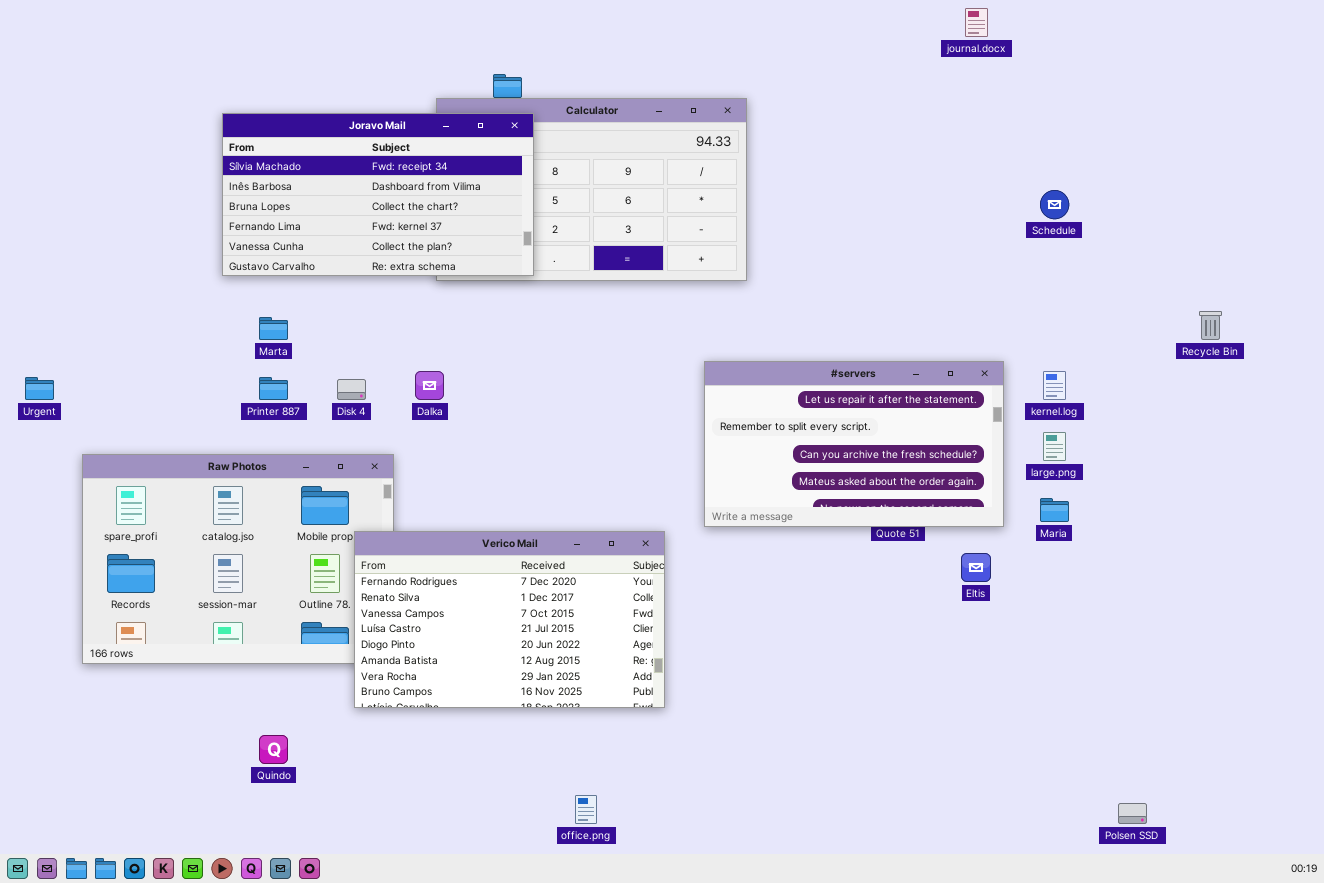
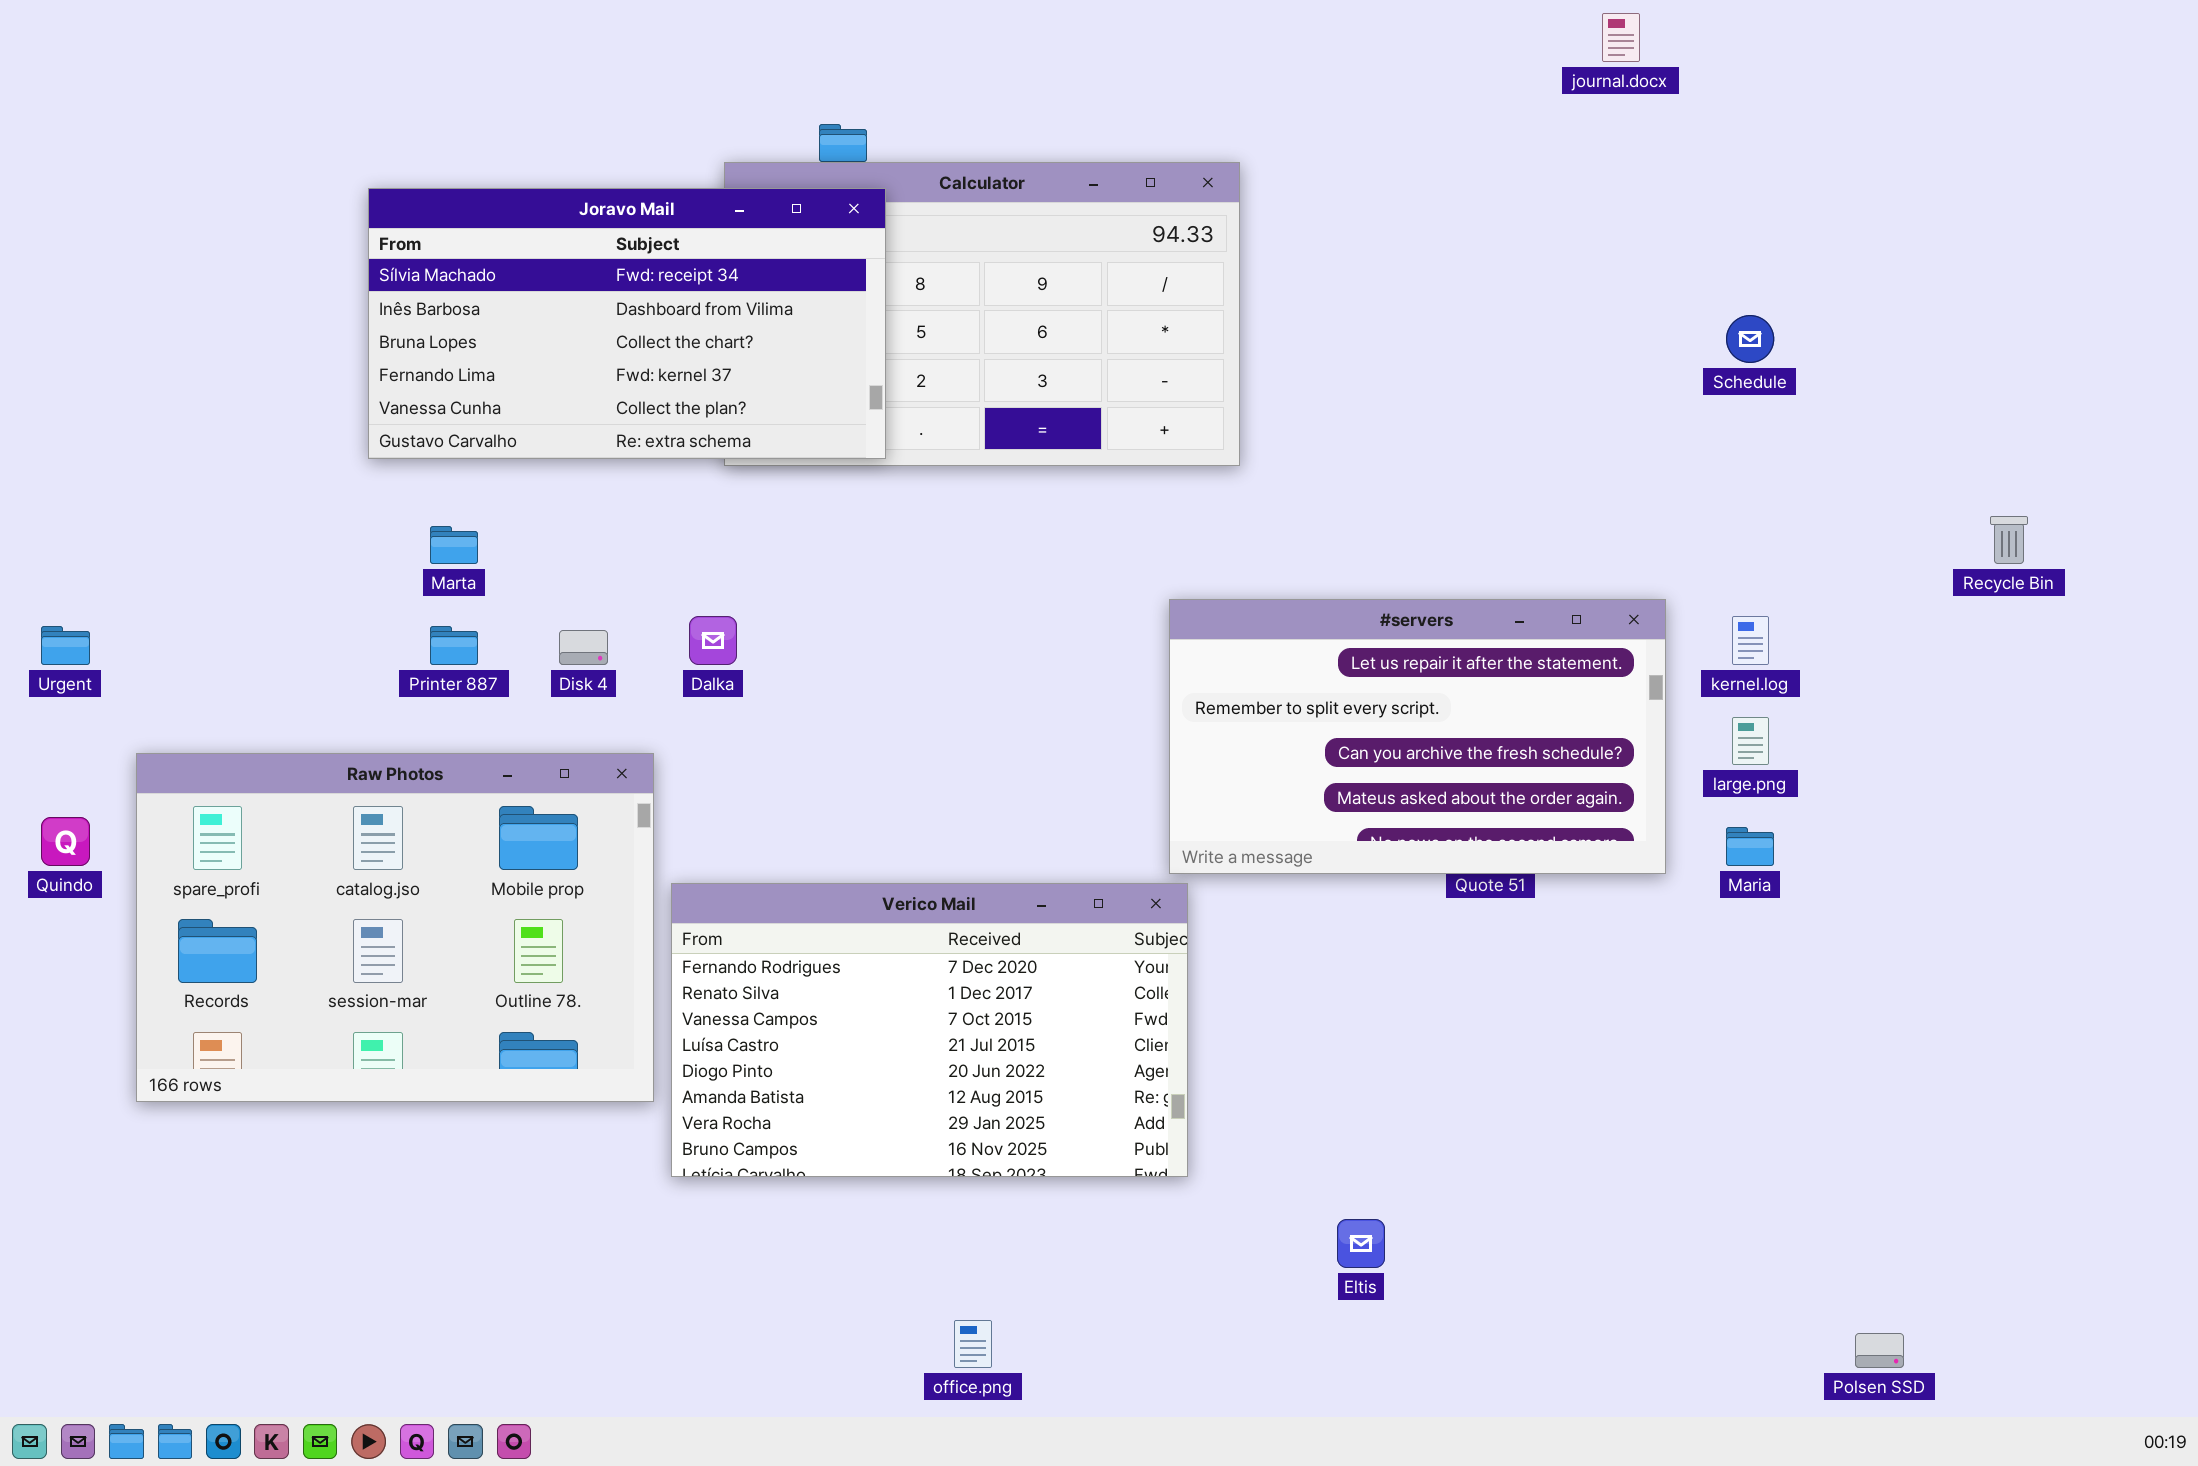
Verico Mail: [354,531,665,708] -> [671,883,1188,1177], moved
Eltis: [961,553,991,582] -> [1337,1219,1385,1268], moved
Quindo: [259,735,288,764] -> [41,817,90,866], moved

